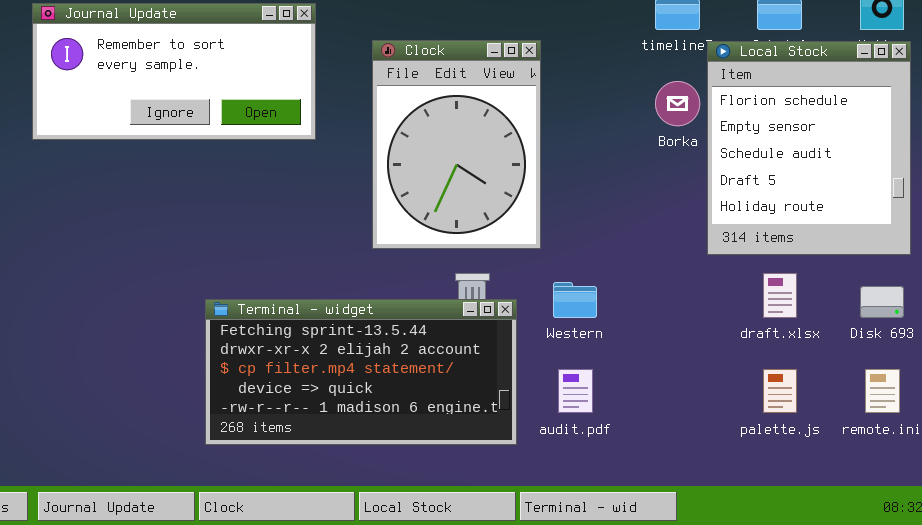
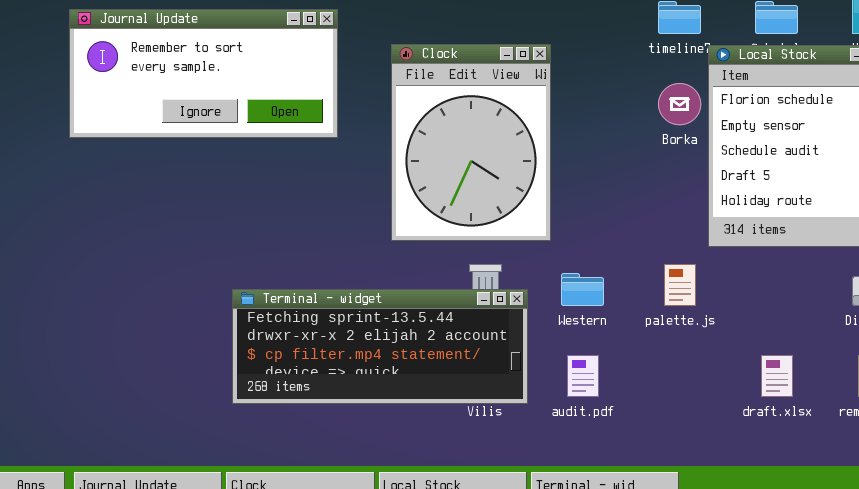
draft.xlsx: [763,273,797,318] -> [761,355,793,397], moved
Terminal - widget: [205,299,517,445] -> [232,289,528,404], resized
palette.js: [763,369,797,413] -> [664,264,696,306], moved

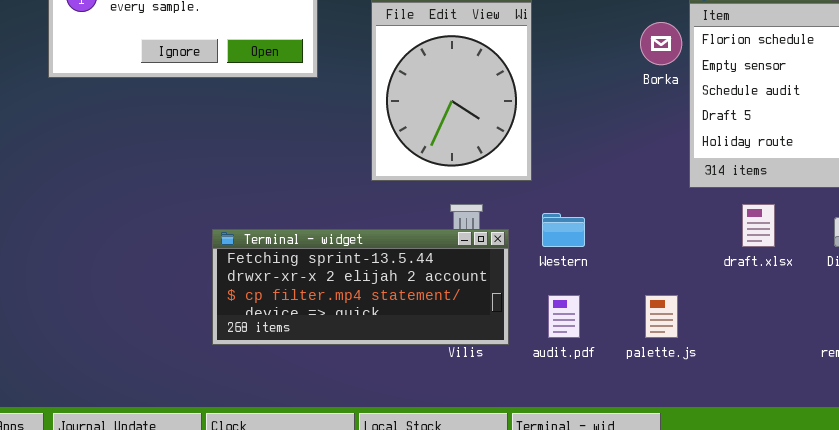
palette.js: [664,264,696,306] -> [645,295,678,338], moved
draft.xlsx: [761,355,793,397] -> [742,204,775,247], moved

